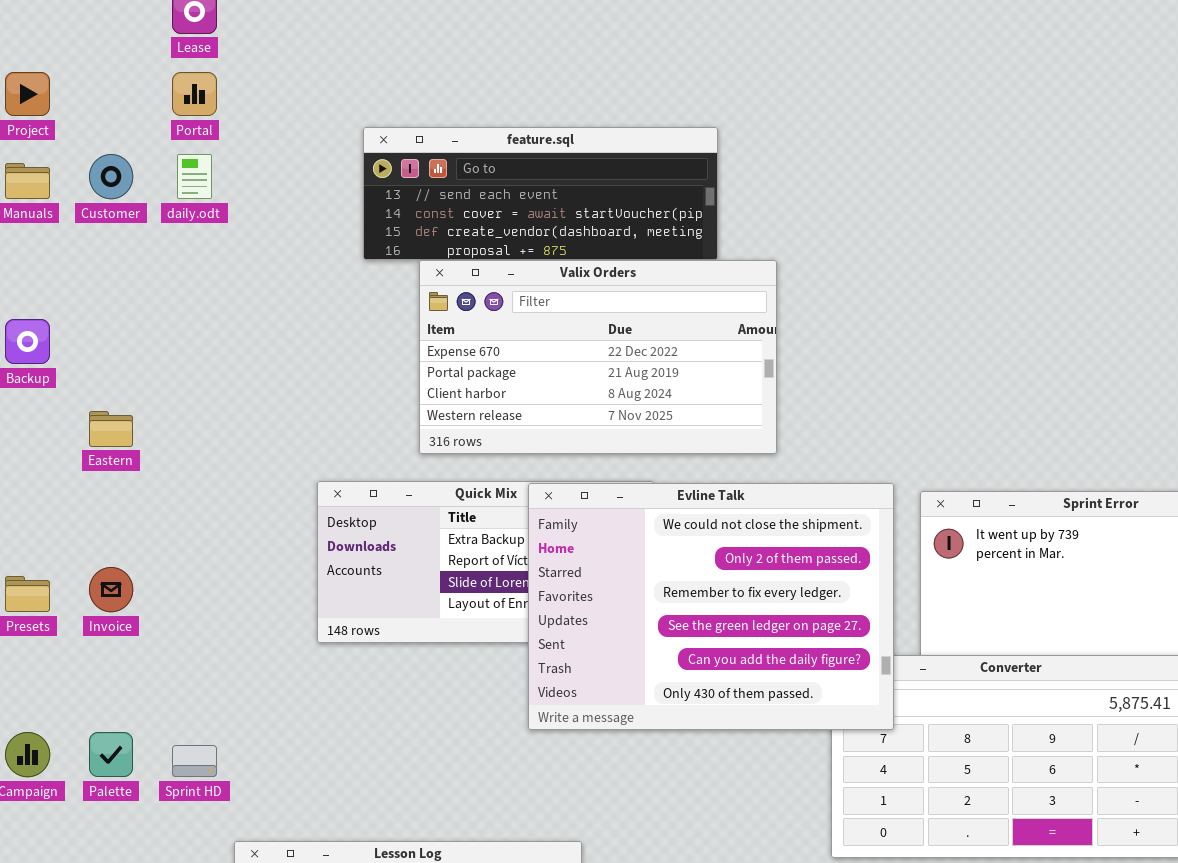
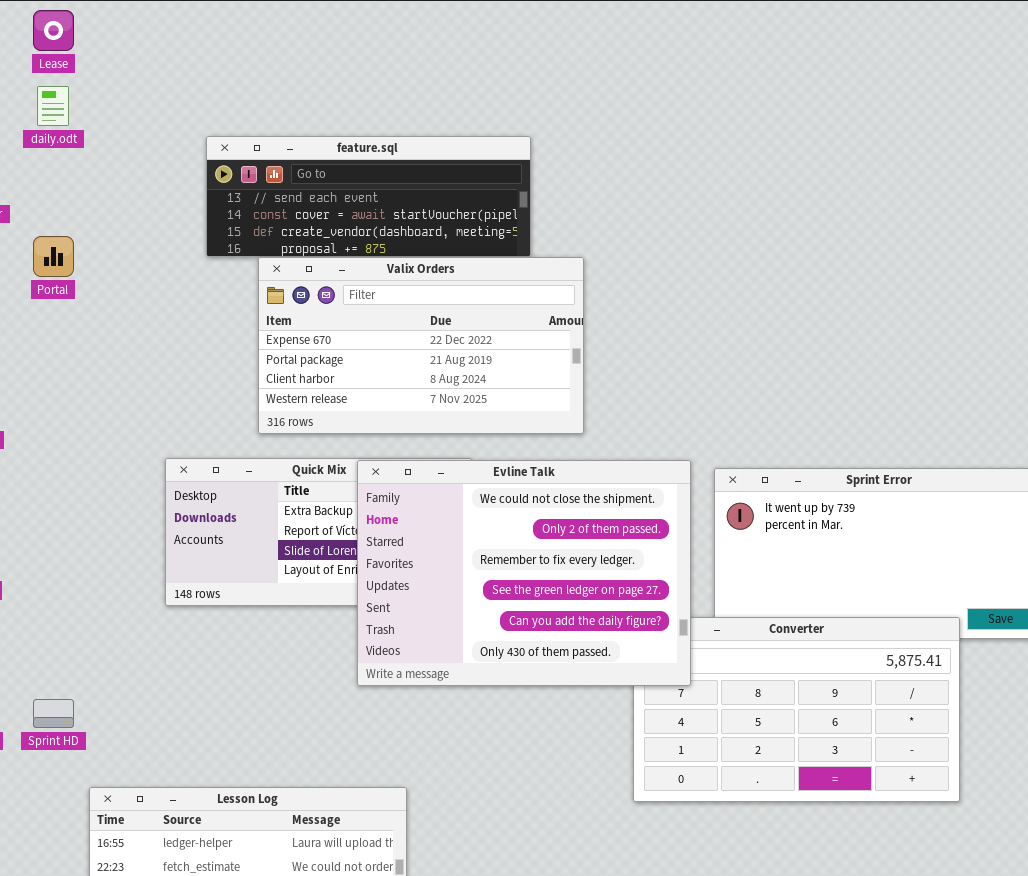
Portal: [172,72,217,116] -> [33,236,74,277], moved
daily.odt: [177,154,212,199] -> [37,86,69,126], moved

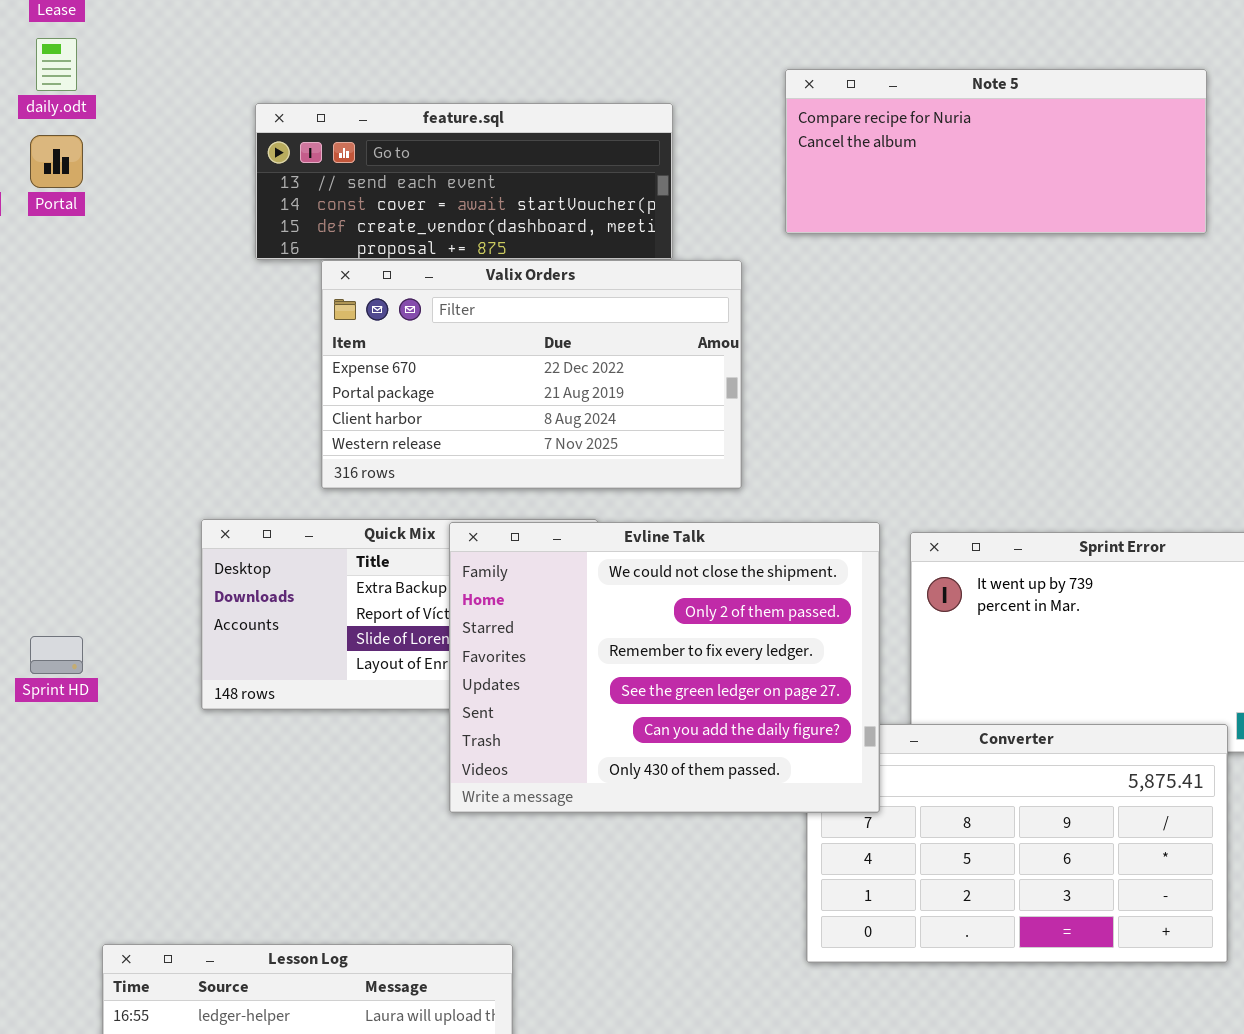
Note 5: none -> [785,69,1207,234], opened
Portal: [33,236,74,277] -> [30,135,83,188], moved
Sprint HD: [33,699,74,728] -> [30,636,83,674], moved

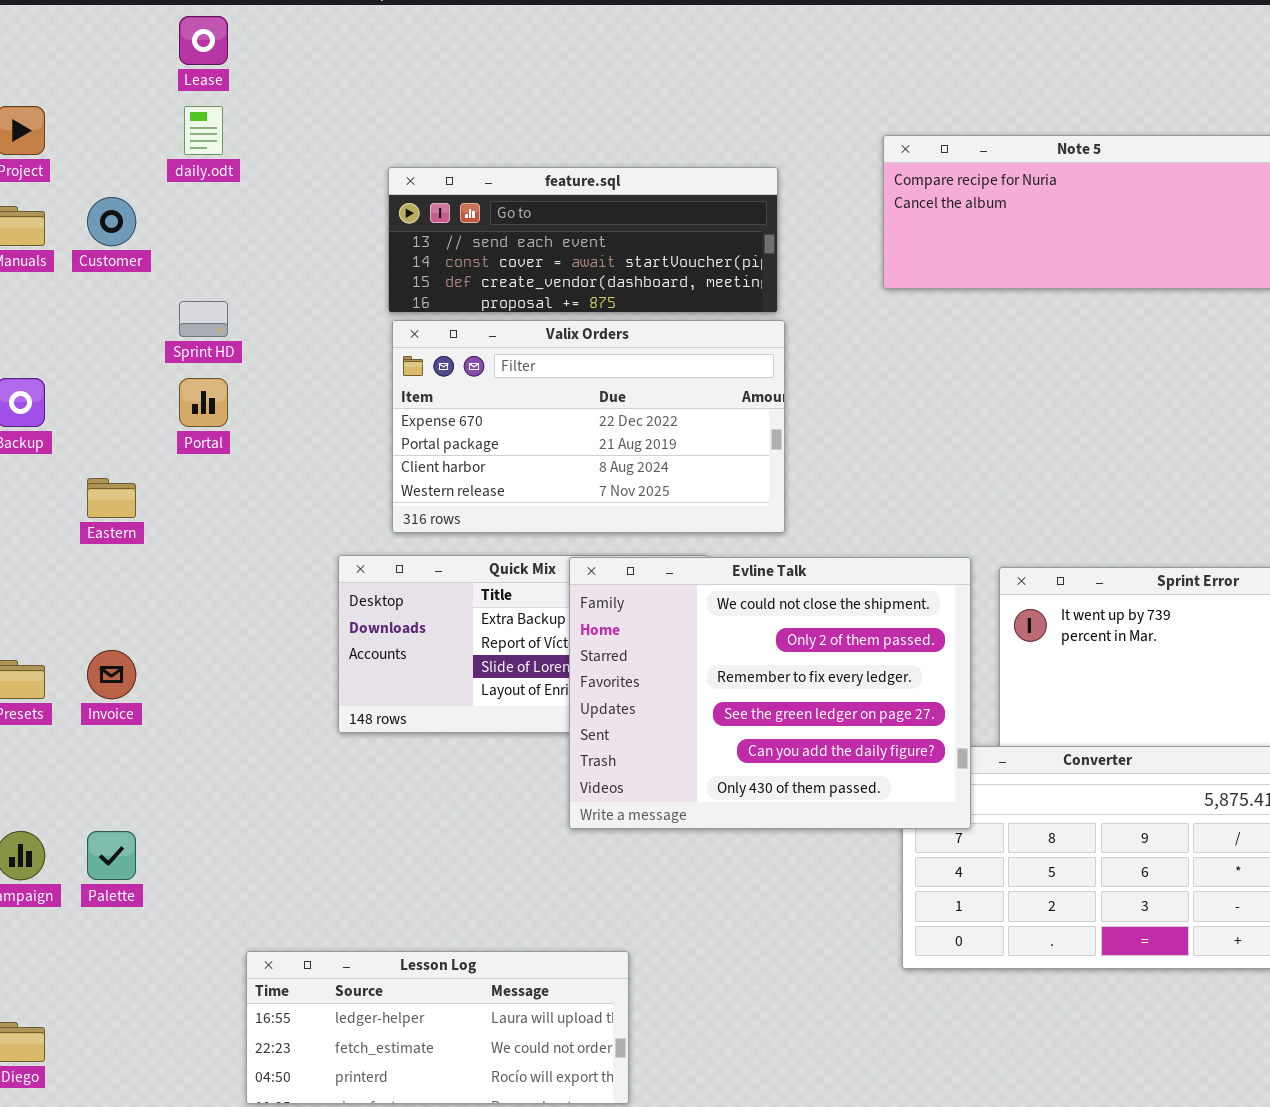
Portal: [30,135,83,188] -> [179,378,228,427], moved
Valix Orders: [321,260,742,489] -> [392,320,785,533], moved
Sprint HD: [30,636,83,674] -> [179,301,228,337], moved

